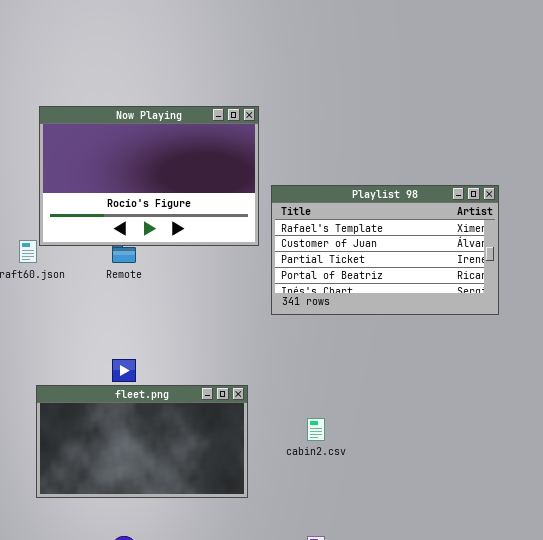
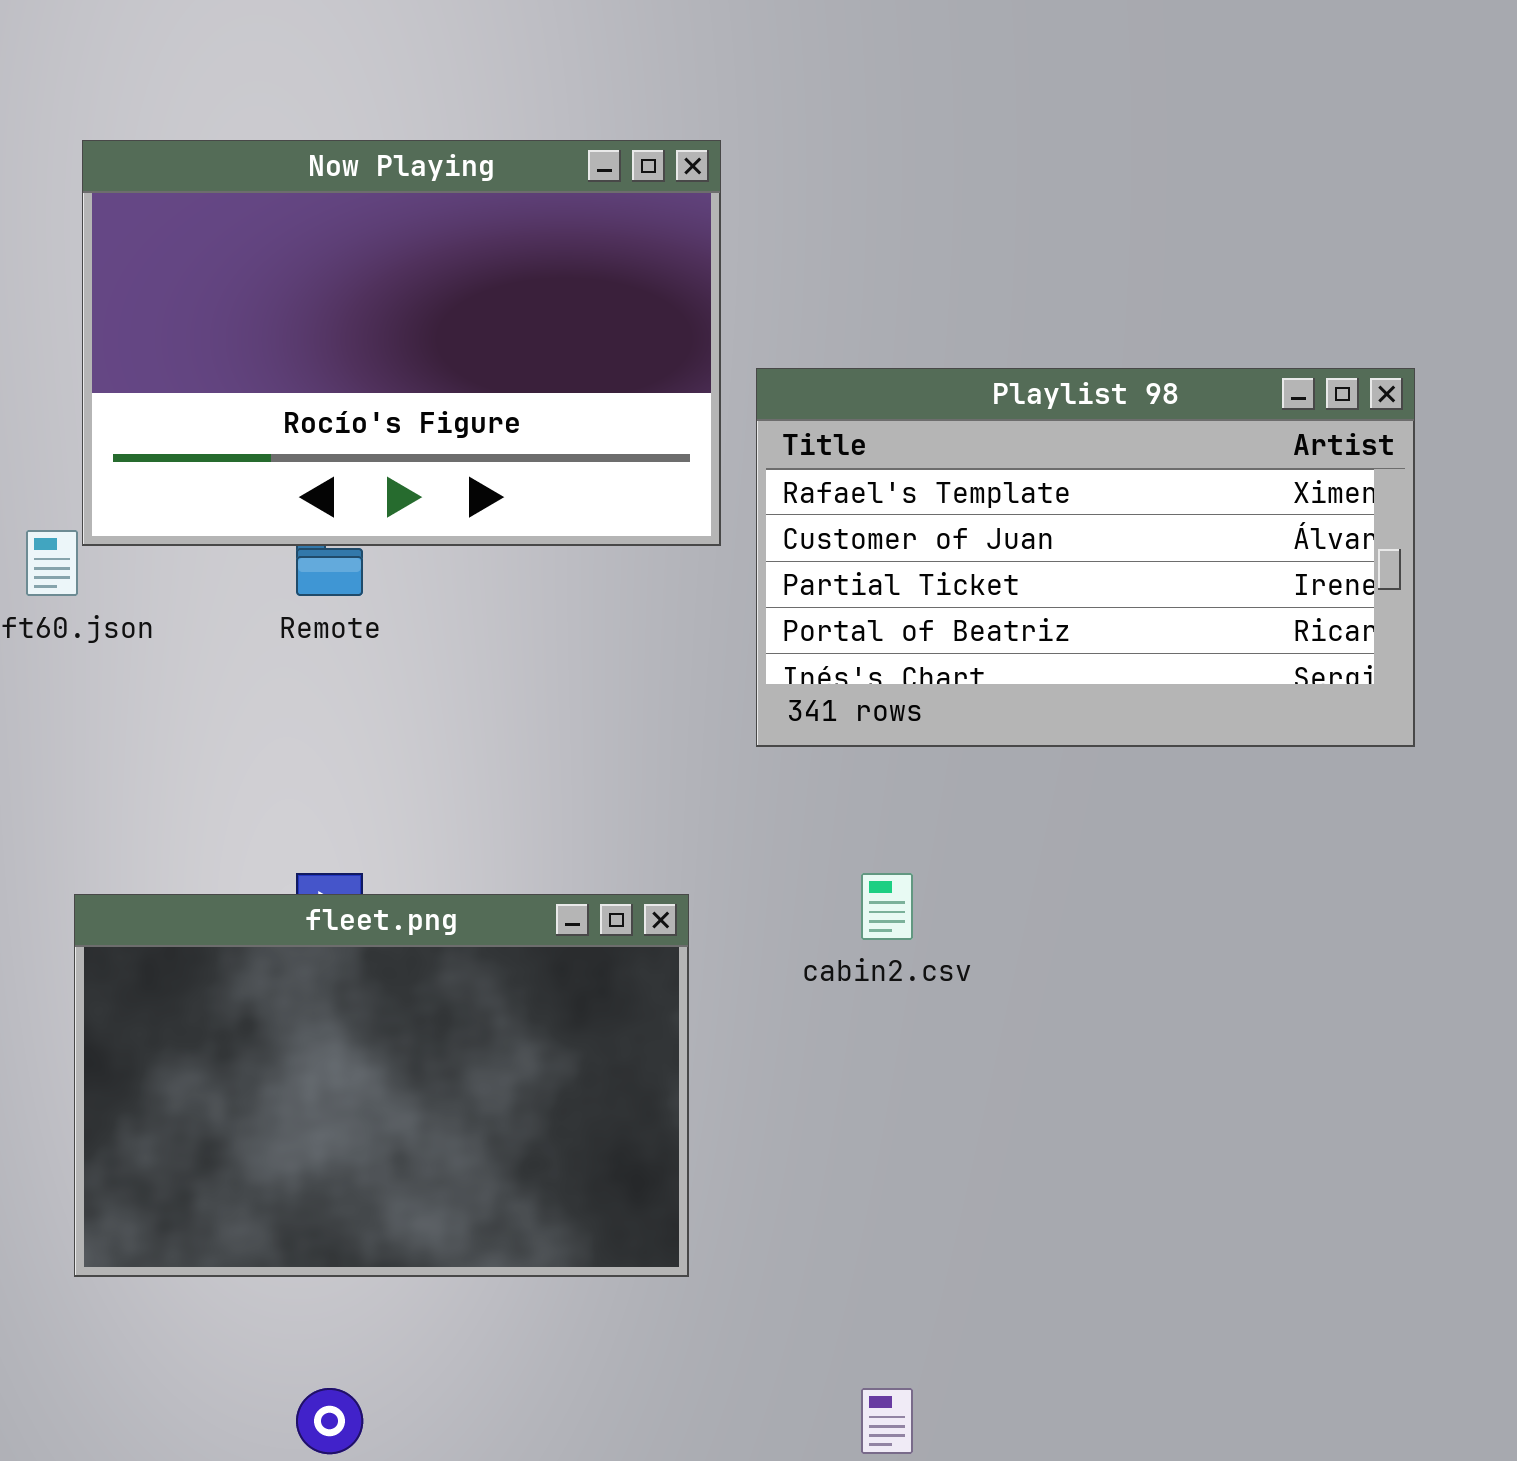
fleet.png: [36,385,248,498] -> [74,894,689,1277], resized
cabin2.csv: [307,418,325,441] -> [861,873,913,940], moved

